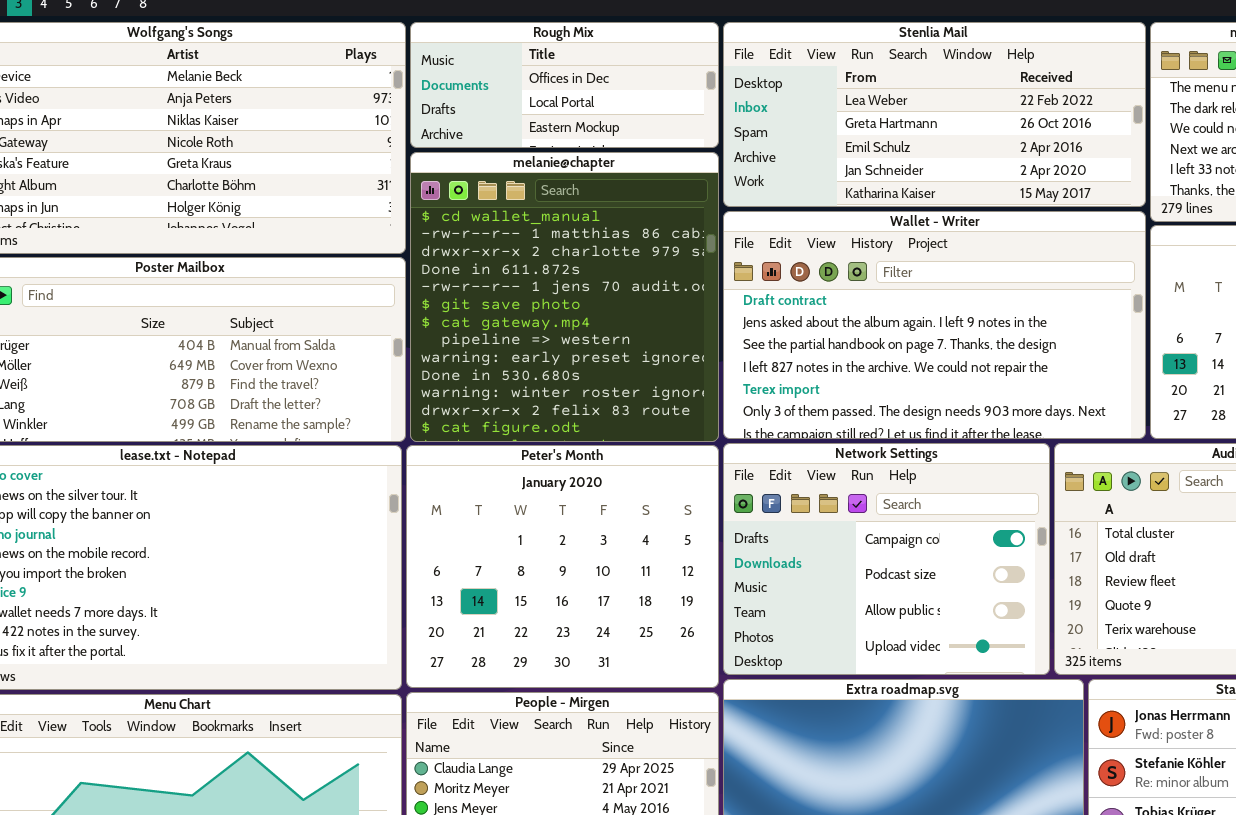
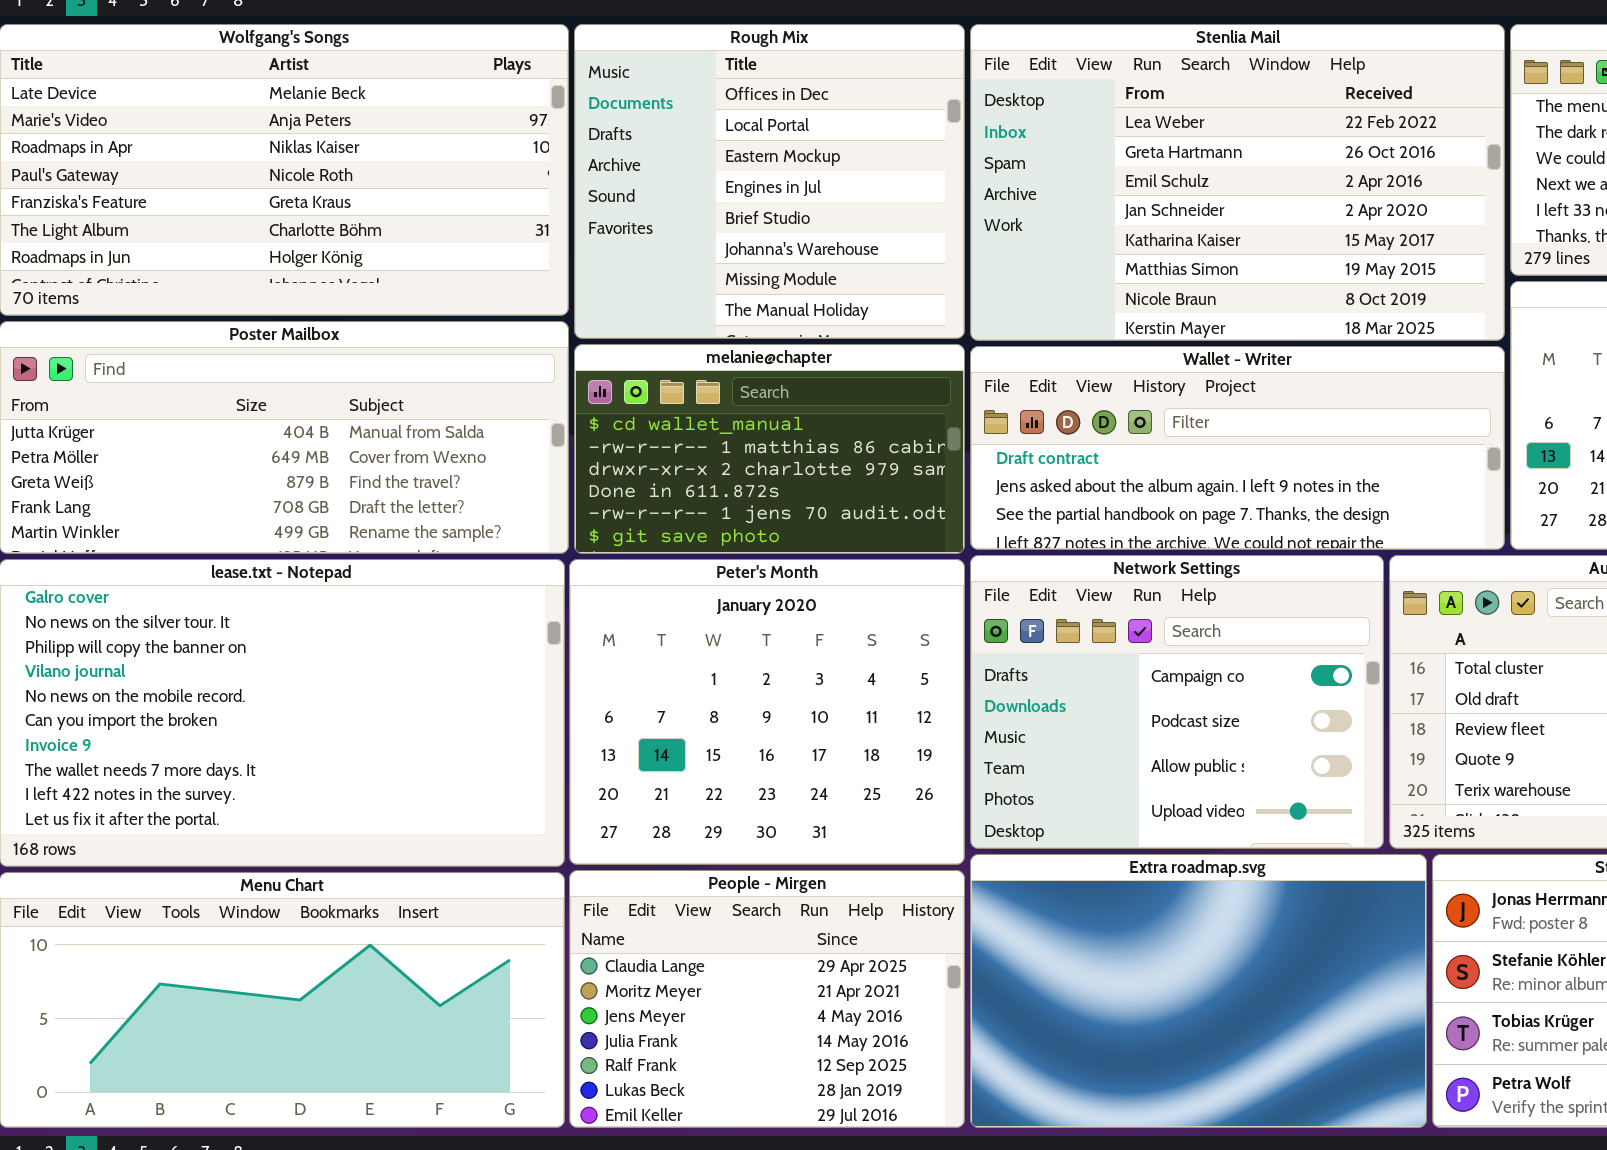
Rough Mix: [410,22,719,148] -> [574,24,965,339], resized
Stenlia Mail: [723,22,1146,207] -> [970,24,1505,341], resized
melanie@chapter: [410,152,719,442] -> [574,344,965,554], resized
Wallet - Writer: [723,211,1146,439] -> [970,346,1505,550], resized

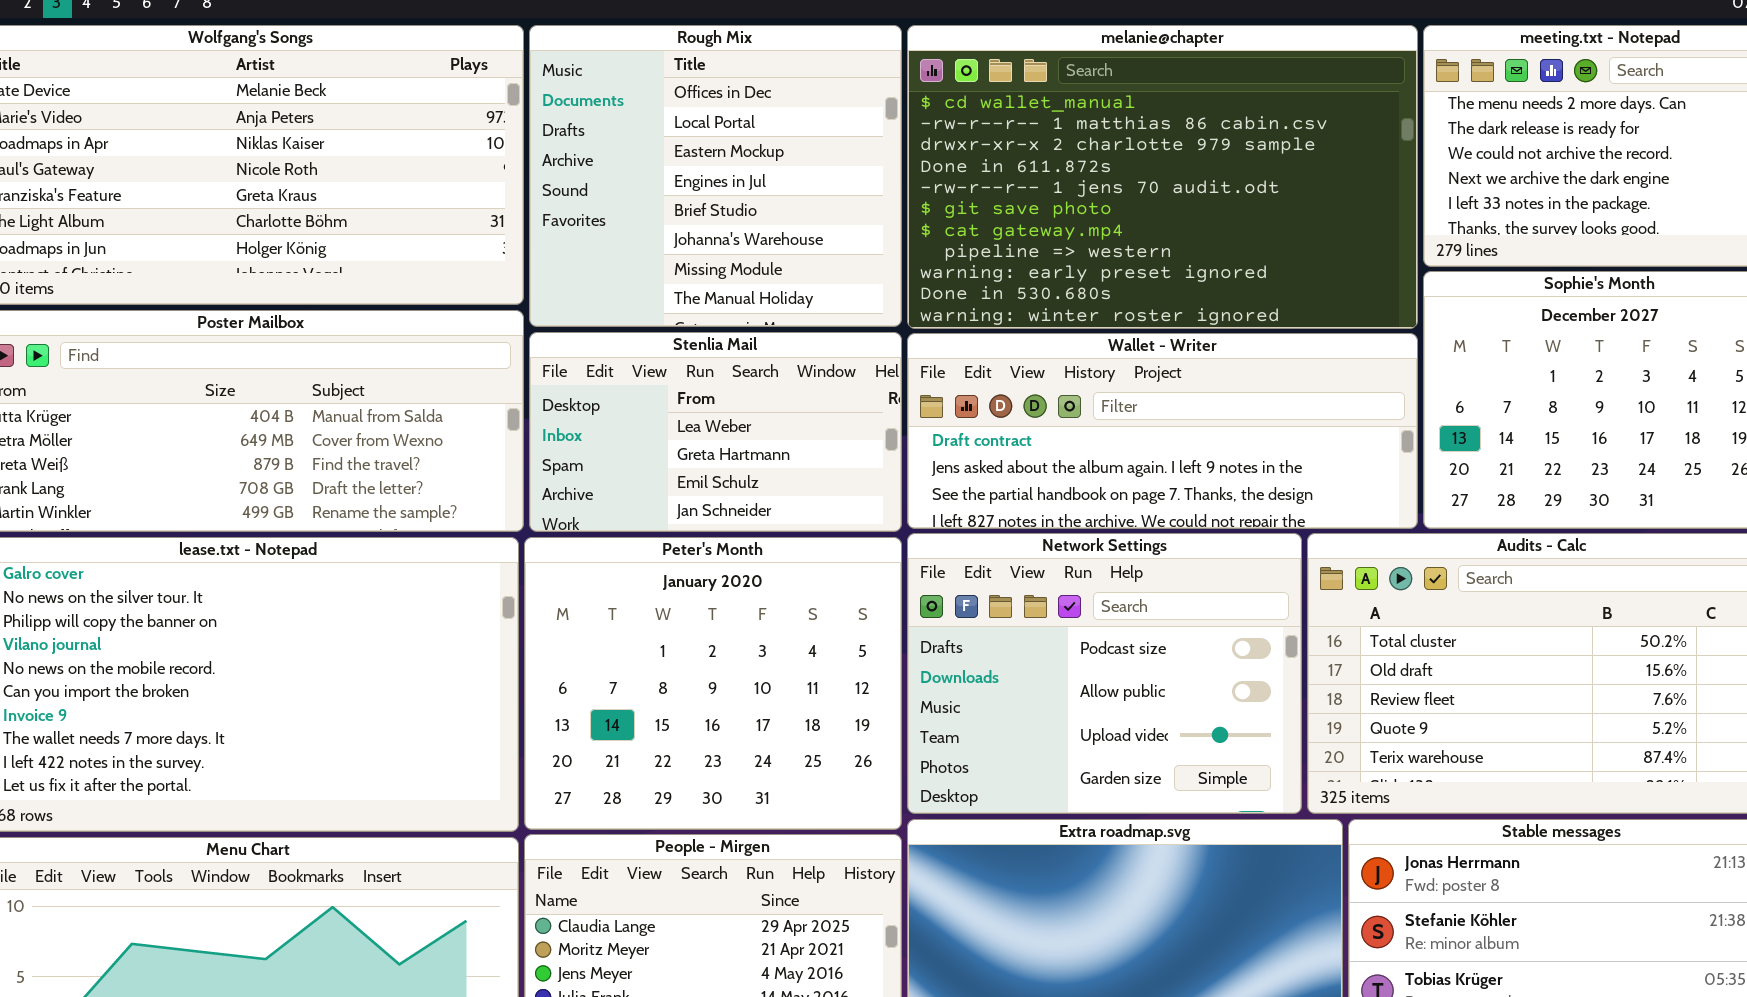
Stenlia Mail: [970,24,1505,341] -> [529,332,902,532], moved, resized
melanie@chapter: [574,344,965,554] -> [907,25,1418,329], moved, resized
Network Settings: [970,555,1384,849] -> [907,533,1302,814], scrolled down 1 row

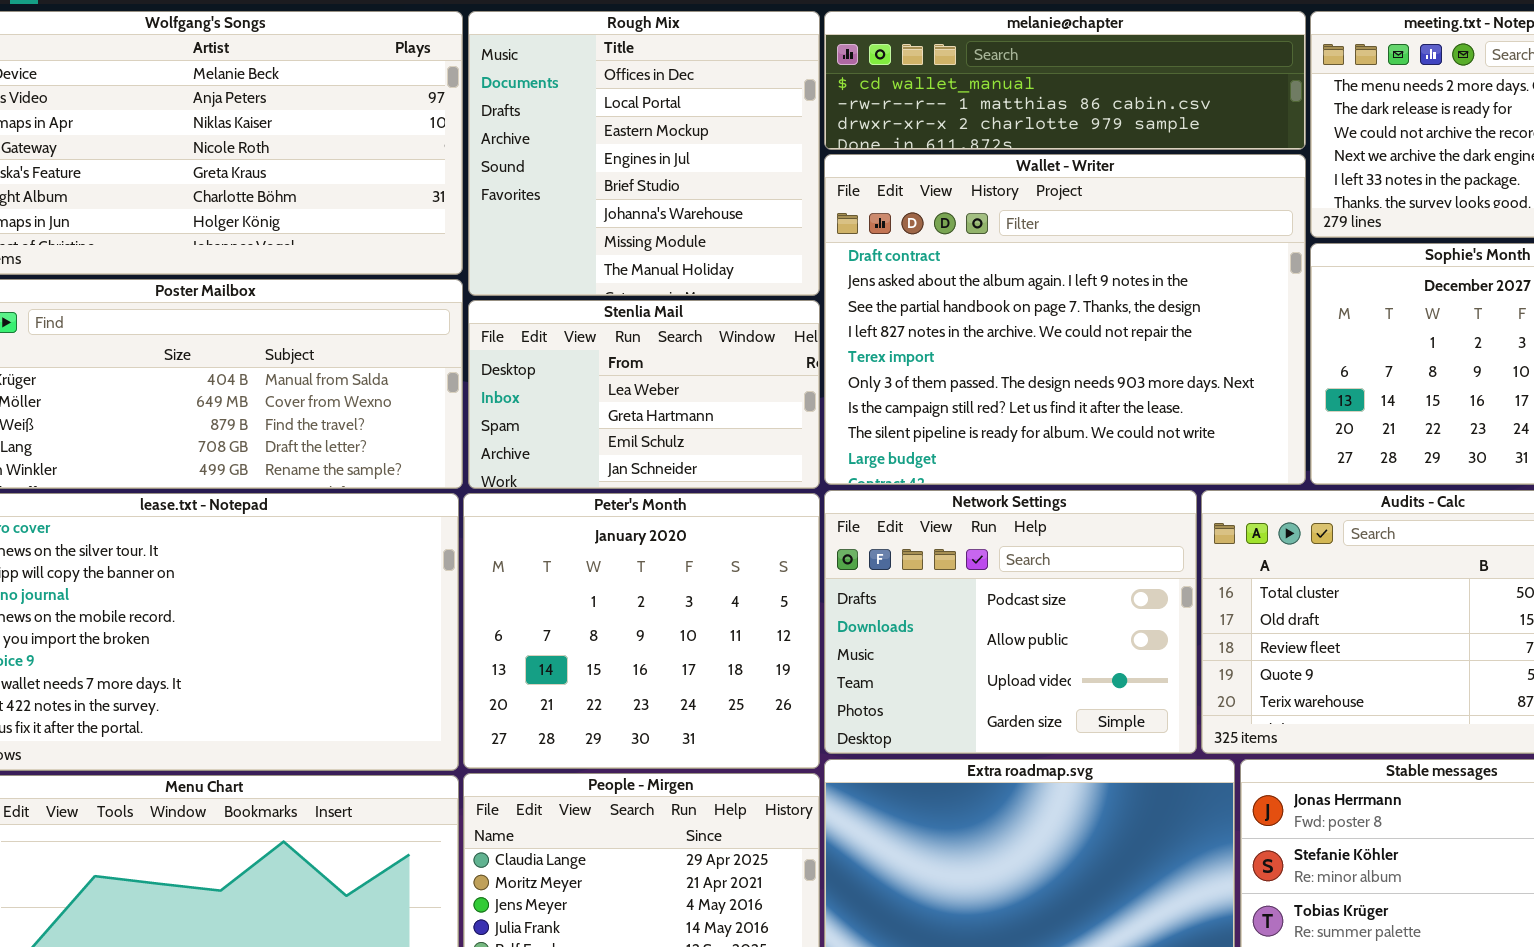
melanie@chapter: [907,25,1418,329] -> [824,11,1306,150], resized
Wallet - Writer: [907,333,1418,529] -> [824,154,1306,485], resized

